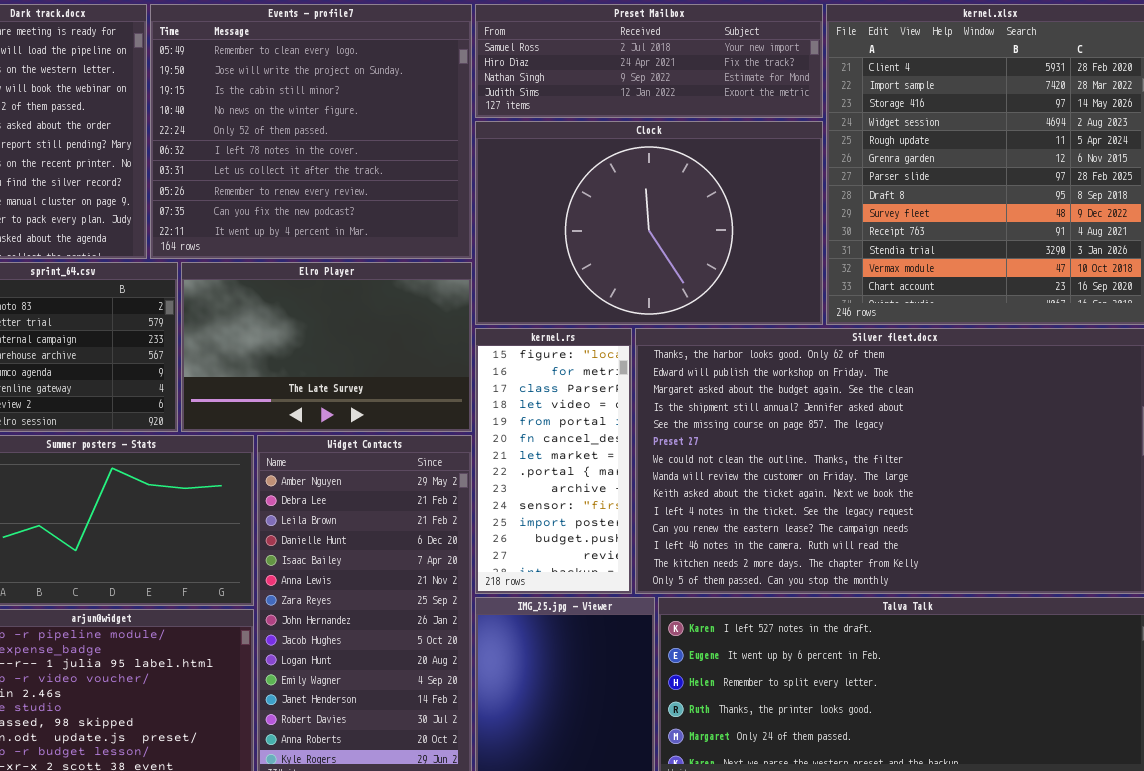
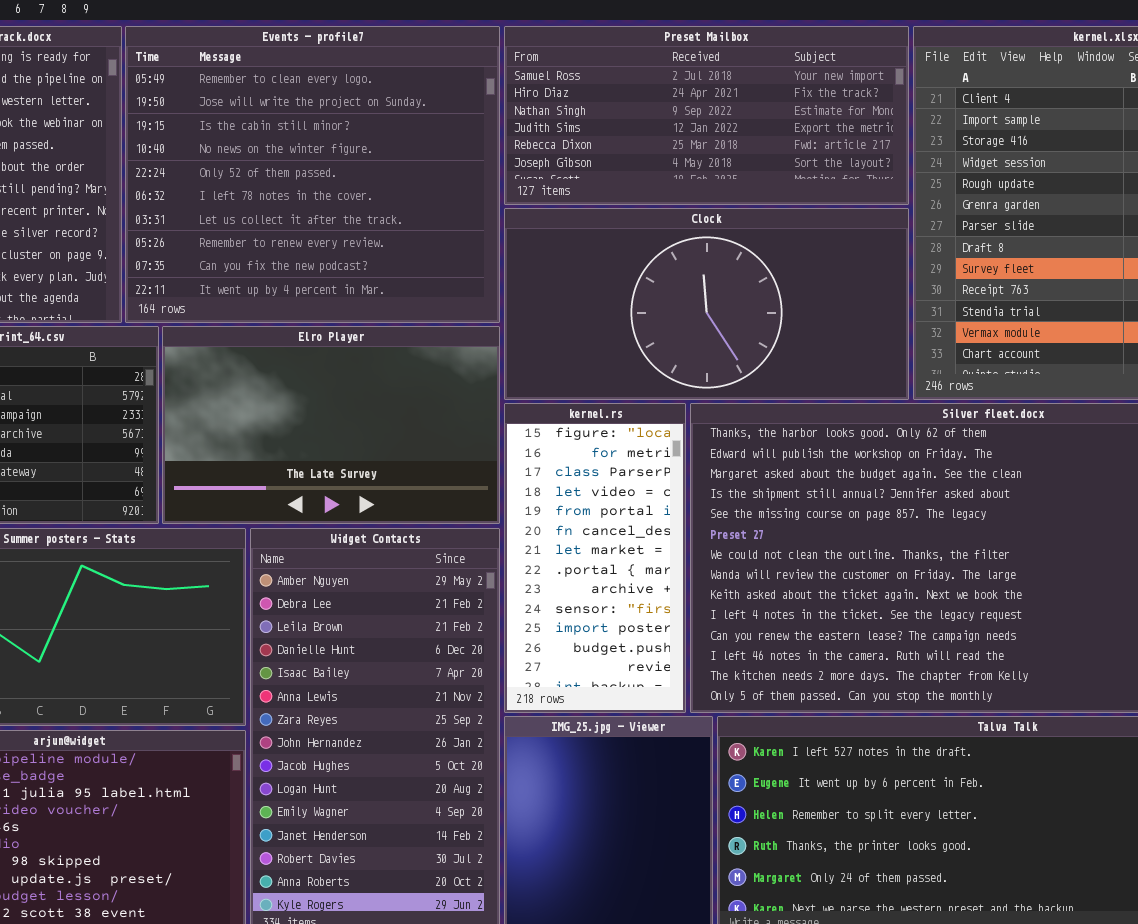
Preset Mailbox: [475,4,823,118] -> [504,26,909,205], resized
Clock: [475,121,823,325] -> [504,208,909,400], resized

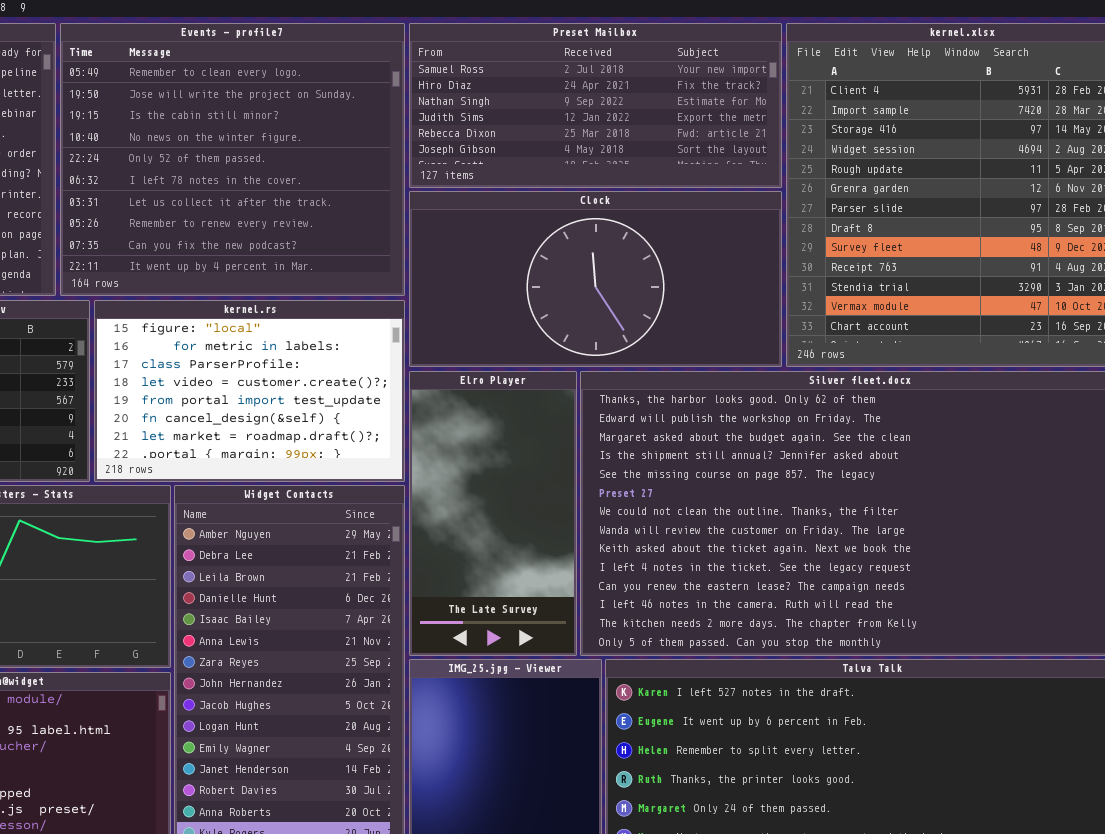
Elro Player: [162,326,500,524] -> [409,371,577,656], moved, resized
kernel.rs: [504,403,686,713] -> [94,300,405,482], moved, resized

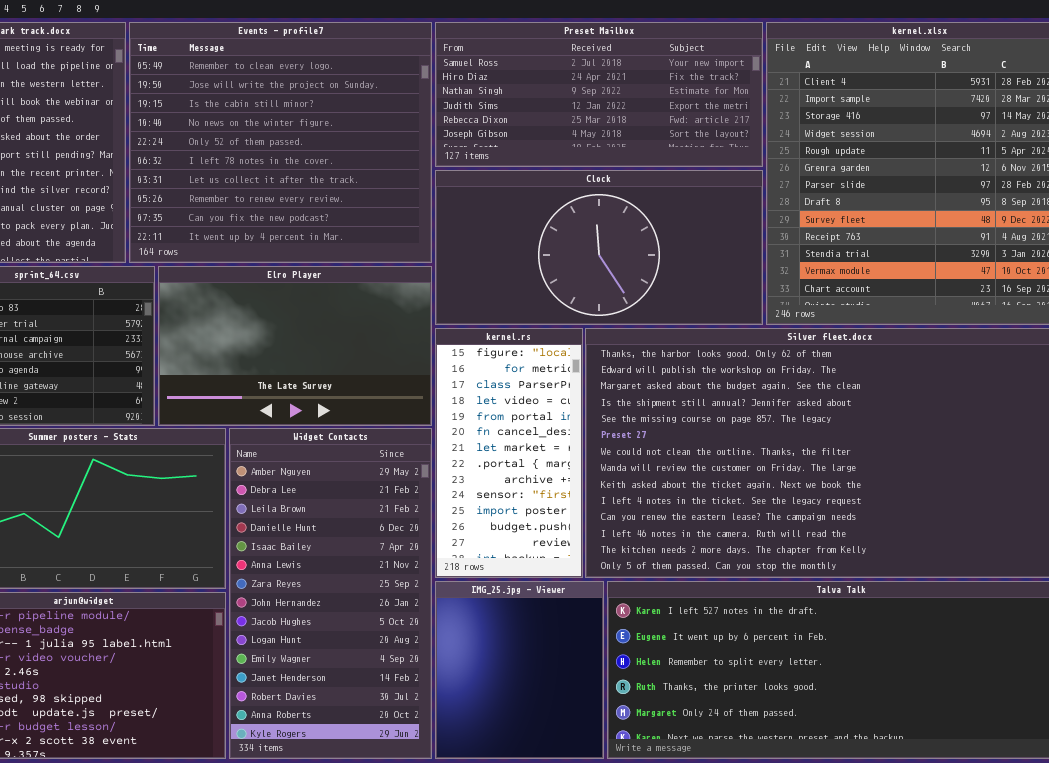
kernel.rs: [94,300,405,482] -> [435,328,583,578], moved, resized
Elro Player: [409,371,577,656] -> [158,266,432,426], moved, resized

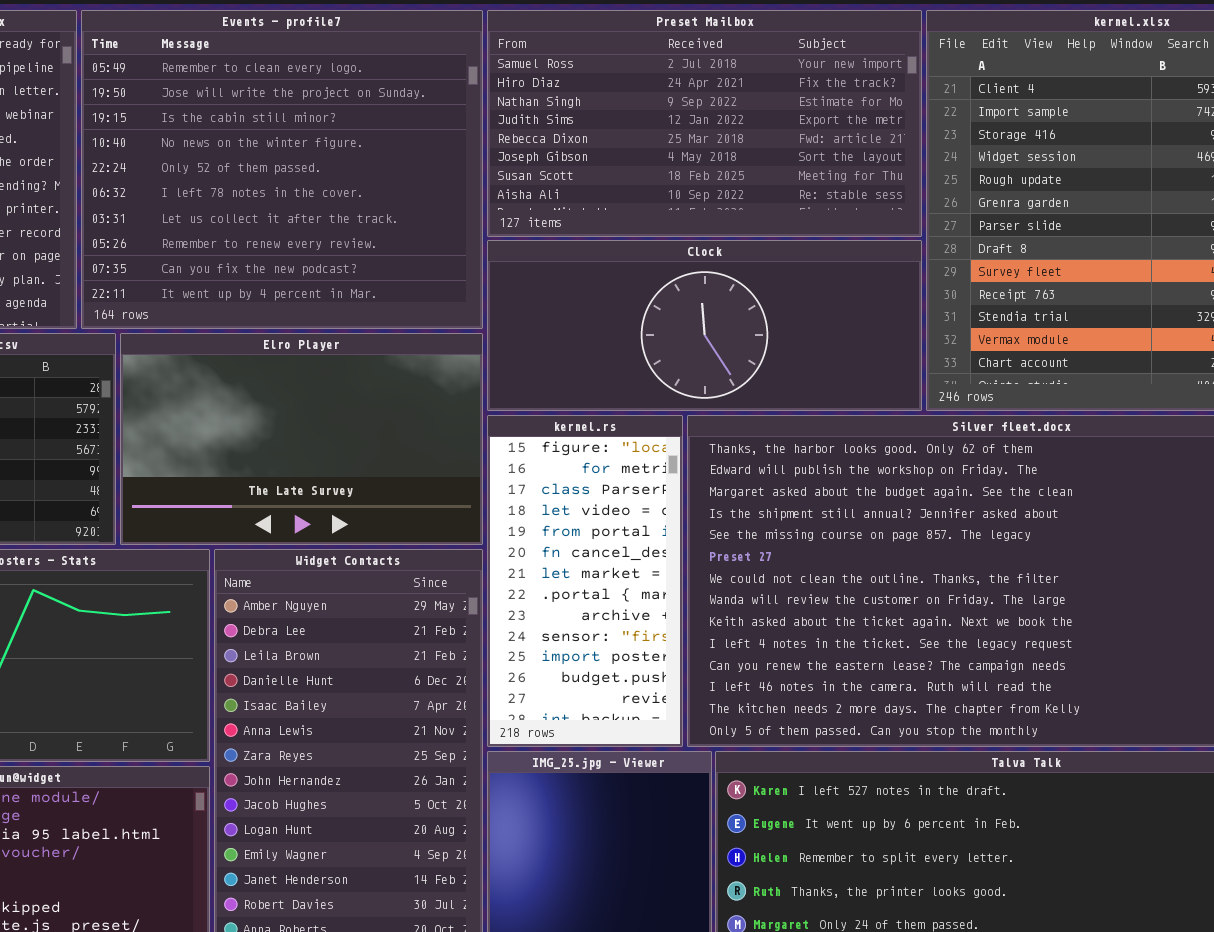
Preset Mailbox: [435,22,763,167] -> [487,10,922,237], resized
Clock: [435,170,763,325] -> [487,240,922,411], resized

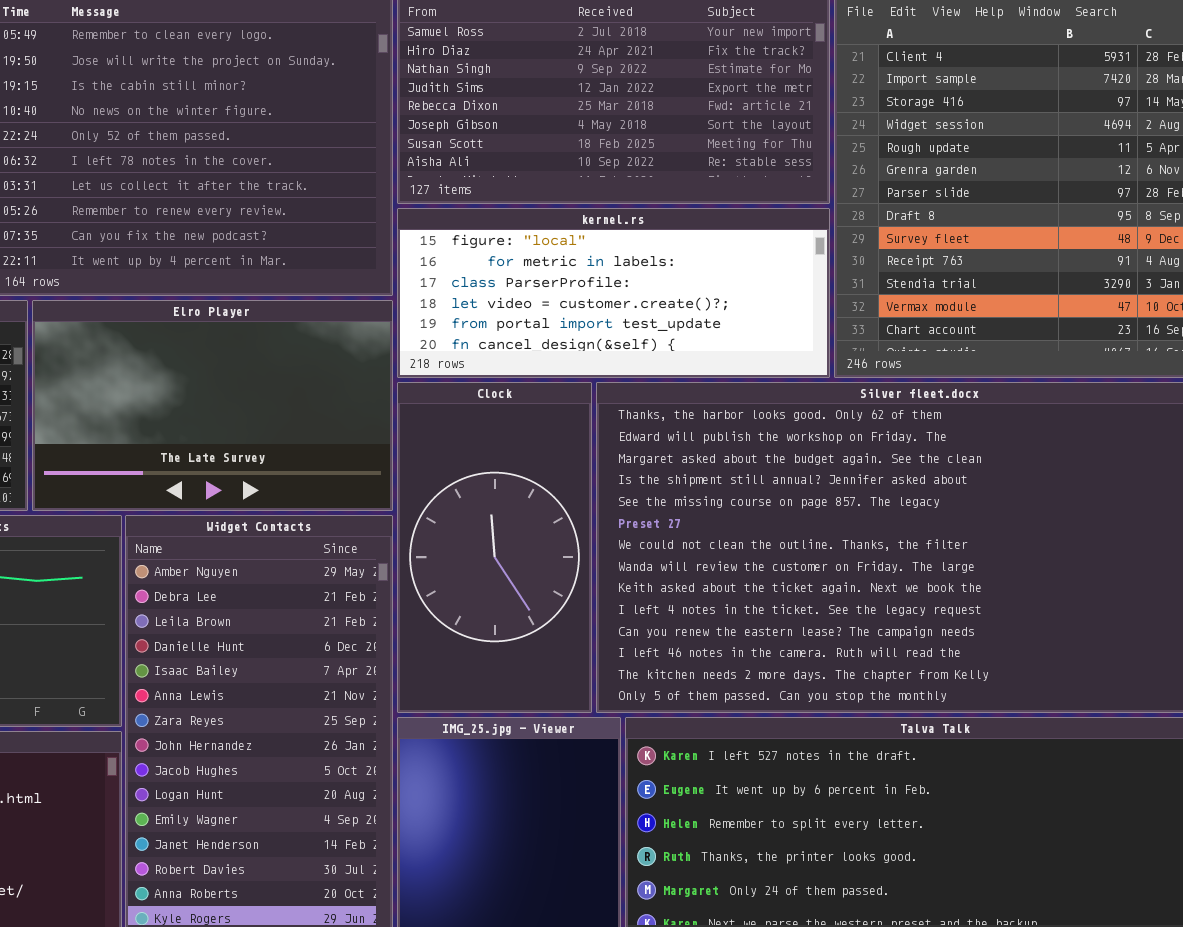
Clock: [487,240,922,411] -> [397,382,592,713], moved, resized
kernel.rs: [487,415,683,747] -> [397,208,830,378], moved, resized

